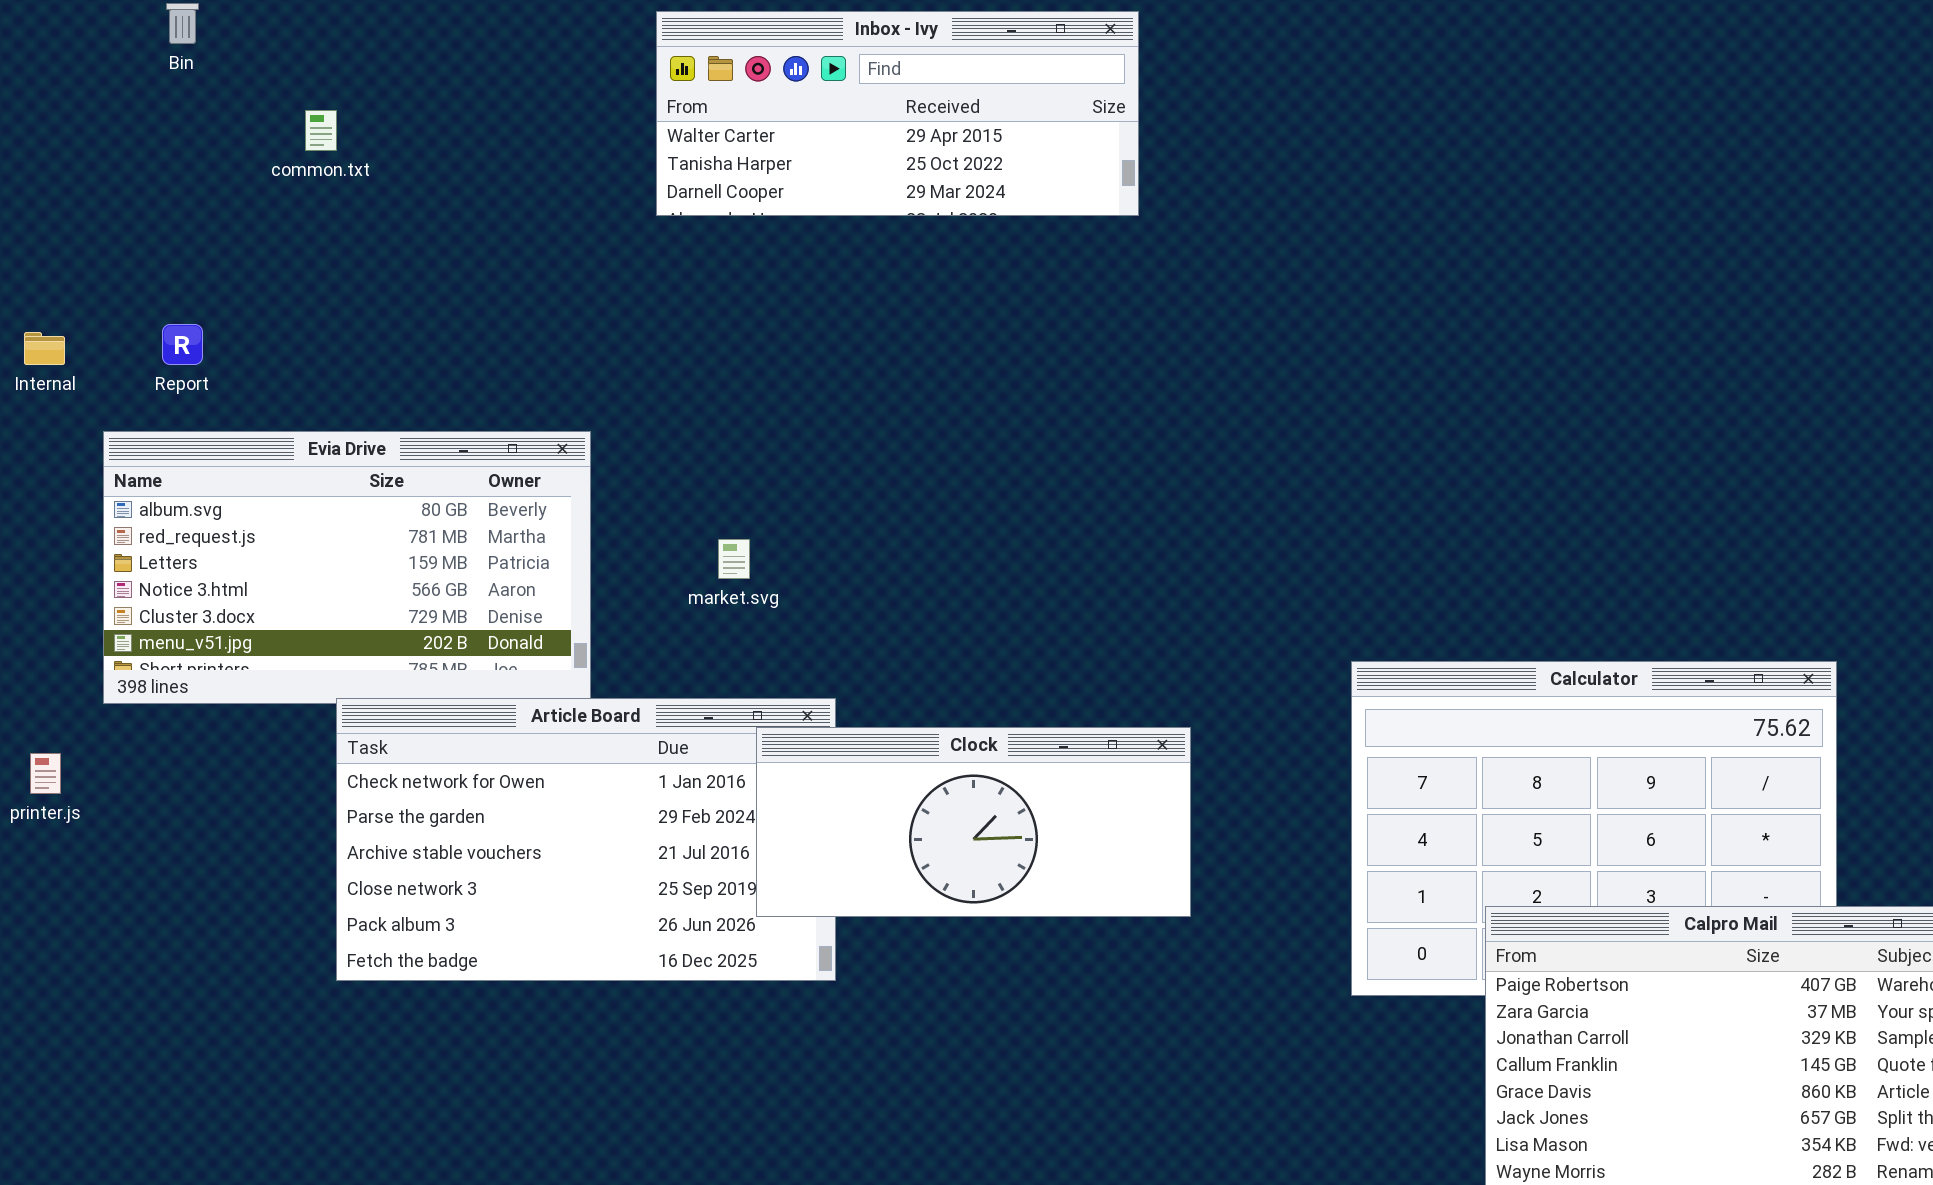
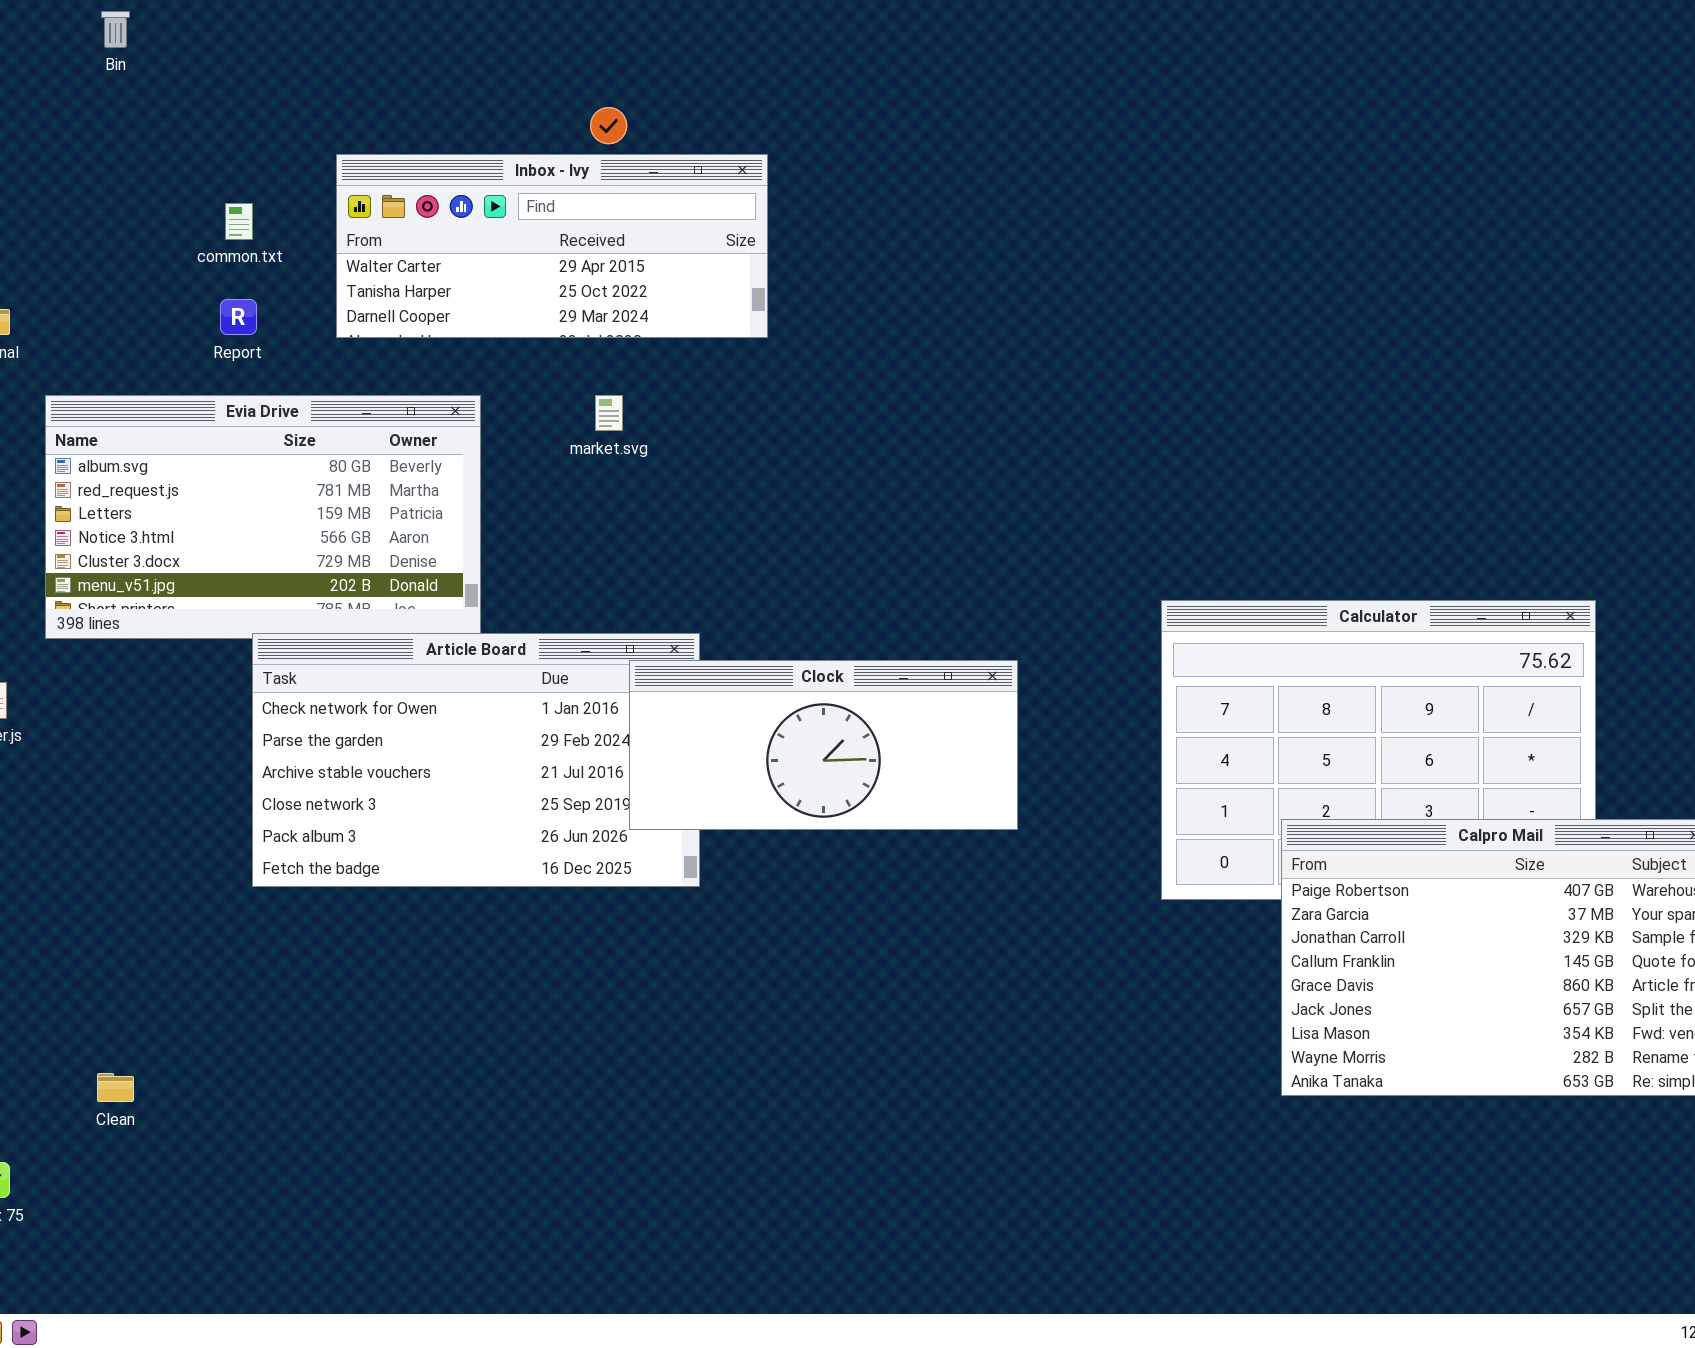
Inbox - Ivy: [656,11,1139,216] -> [336,154,768,338], moved
common.txt: [305,110,337,151] -> [225,203,253,240], moved
Report: [162,324,203,365] -> [220,299,257,335], moved
market.svg: [718,539,750,579] -> [595,395,623,431], moved

